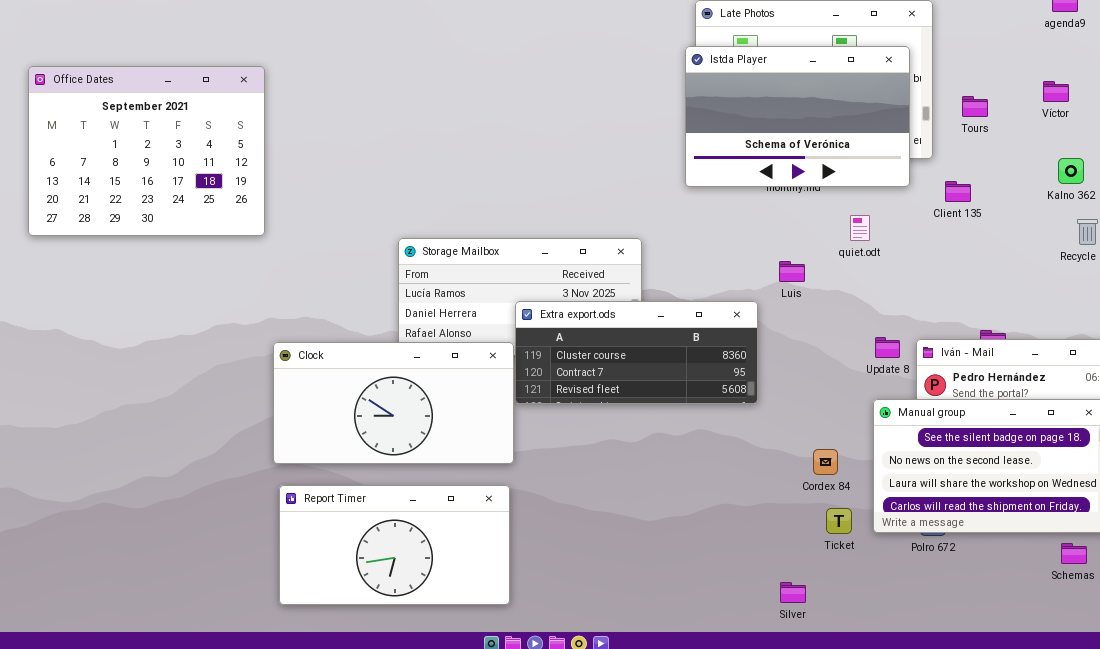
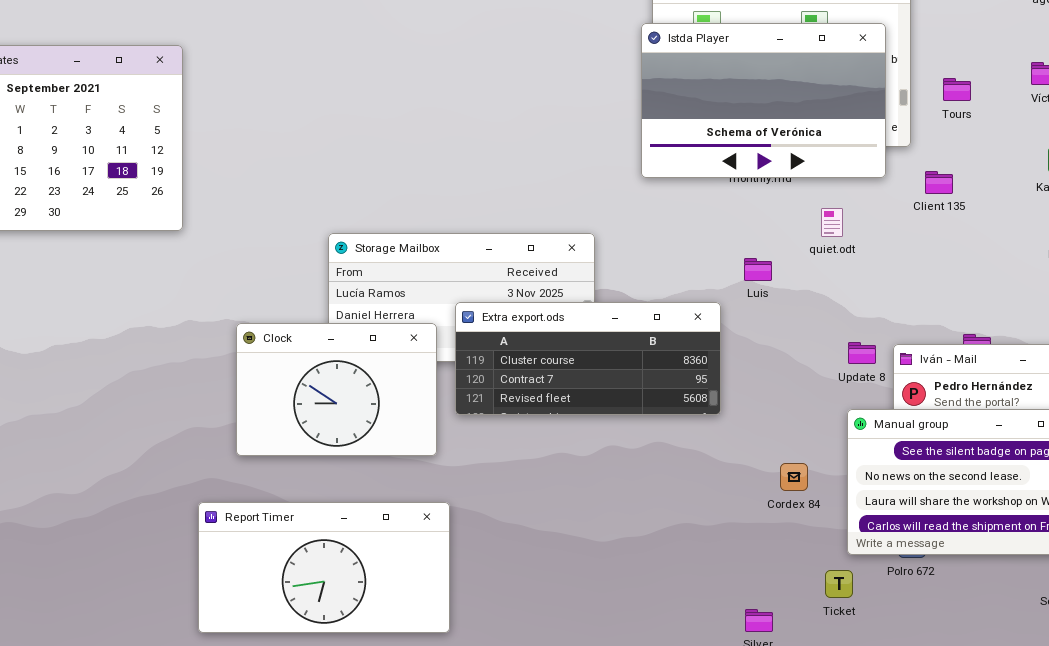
Clock: [273,342,514,464] -> [236,323,437,456], moved, resized
Ticket: [826,508,852,534] -> [825,570,853,598], moved

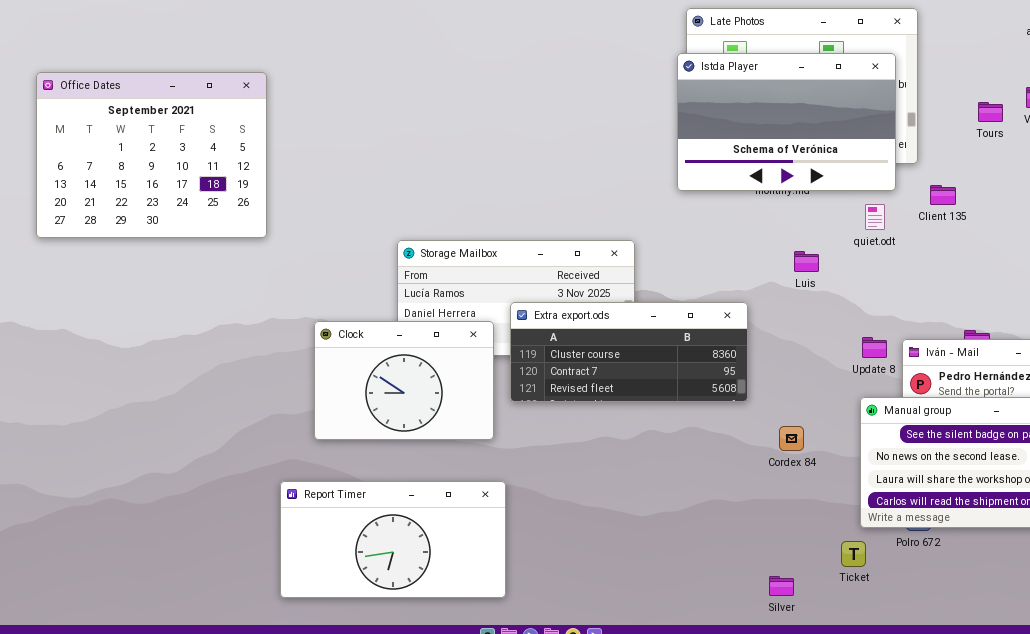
Tours: [943,78,971,101] -> [978,102,1003,122], moved
quiet.odt: [821,208,843,237] -> [865,204,885,230], moved
Luis: [744,258,772,281] -> [794,251,819,272], moved
Cordex 84: [780,463,808,491] -> [779,426,804,451], moved

